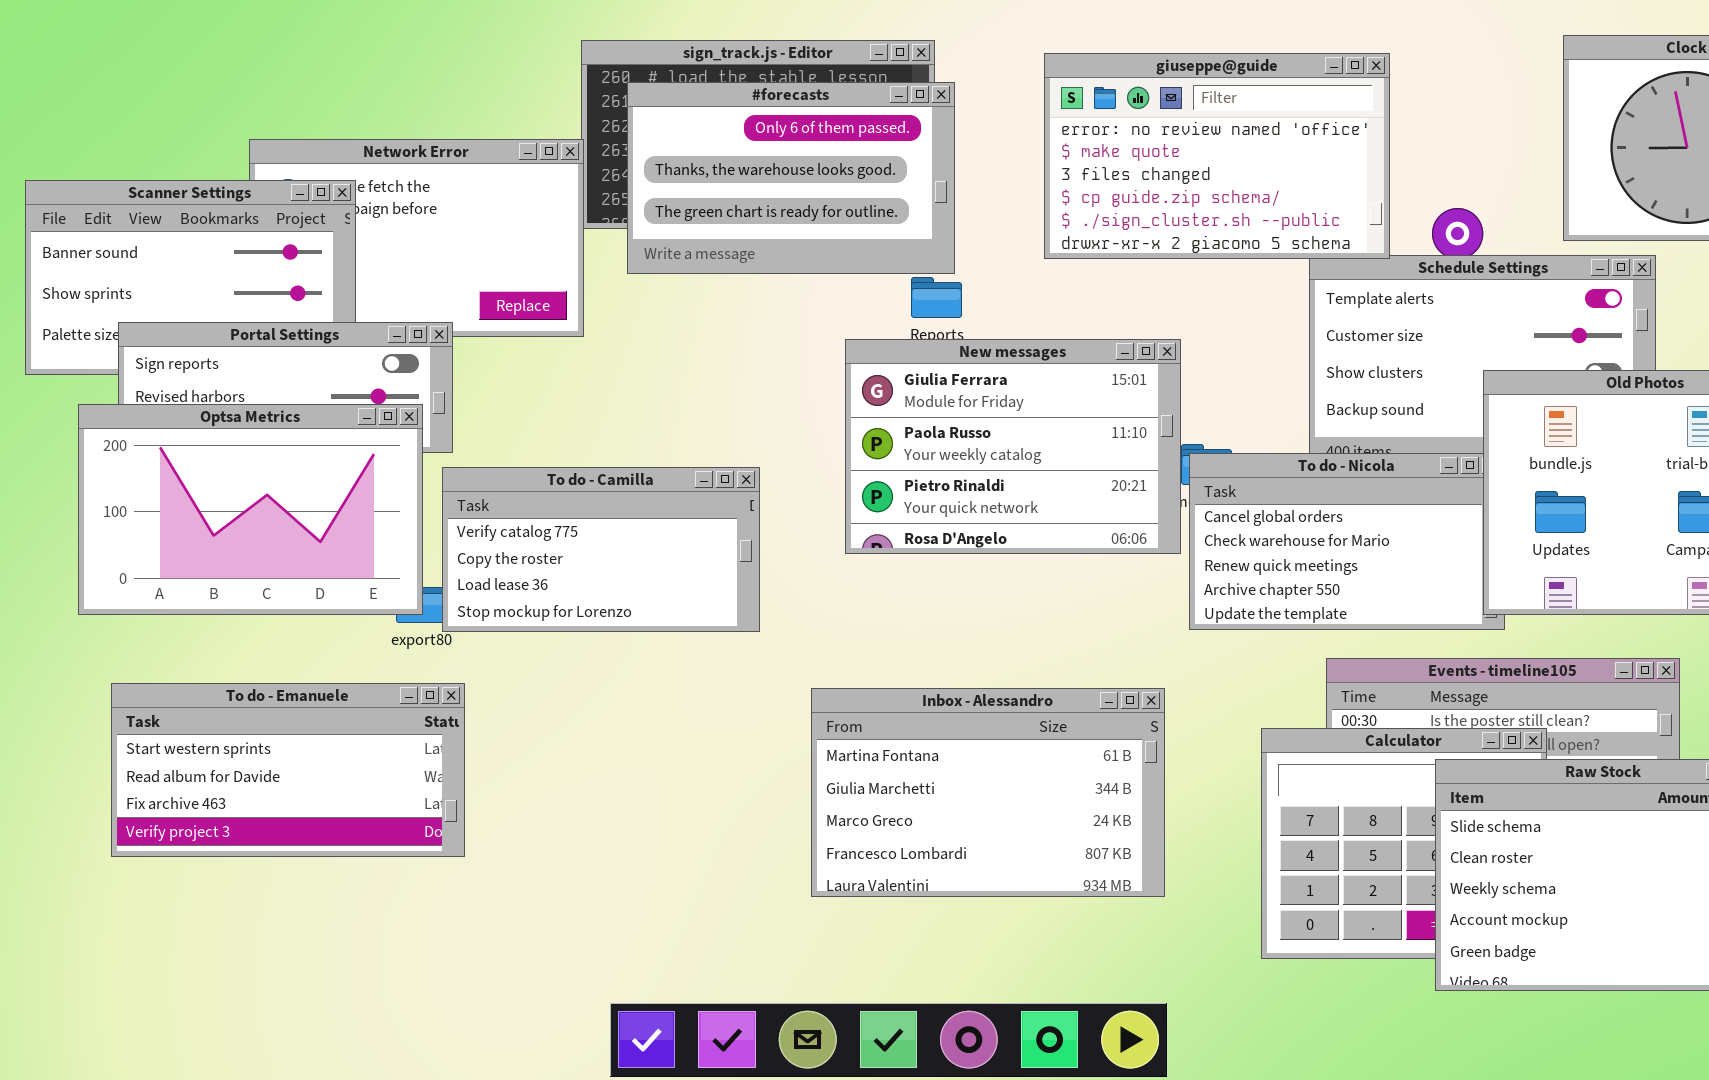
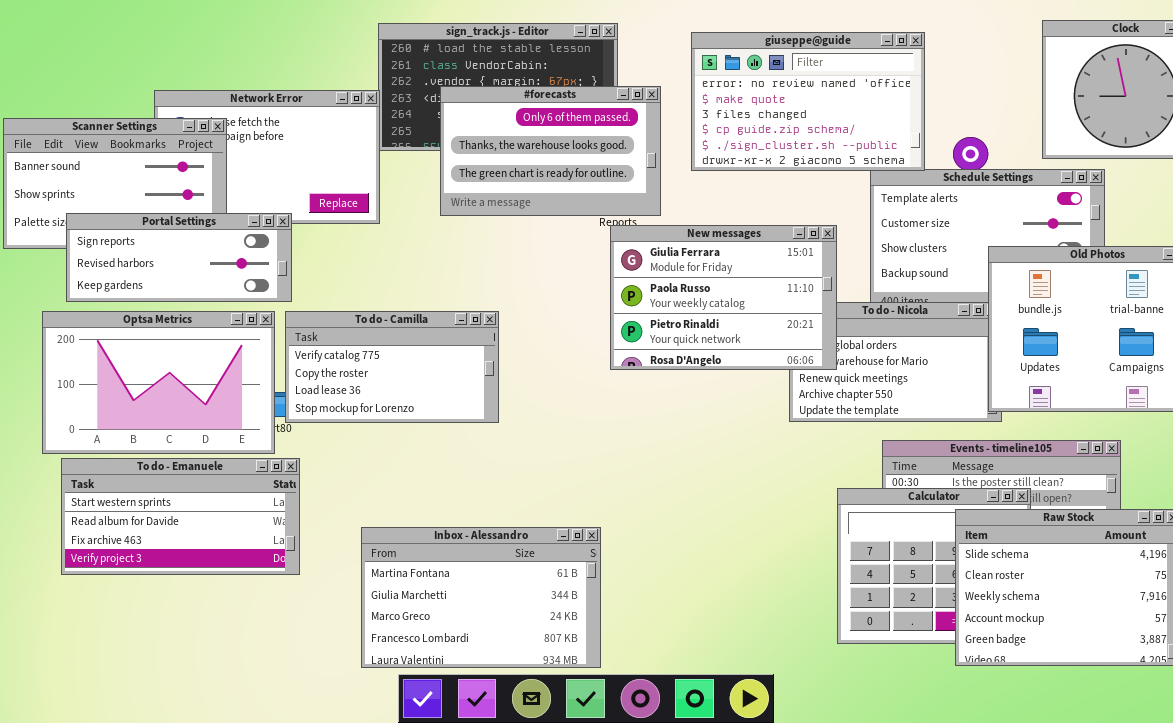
#forecasts: [627,82,955,274] -> [440,86,661,216], moved
New messages: [845,339,1181,554] -> [610,225,837,370], moved
Optsa Metrics: [78,404,423,615] -> [42,311,275,454], moved
Inbox - Alessandro: [811,688,1165,897] -> [361,527,601,668], moved

